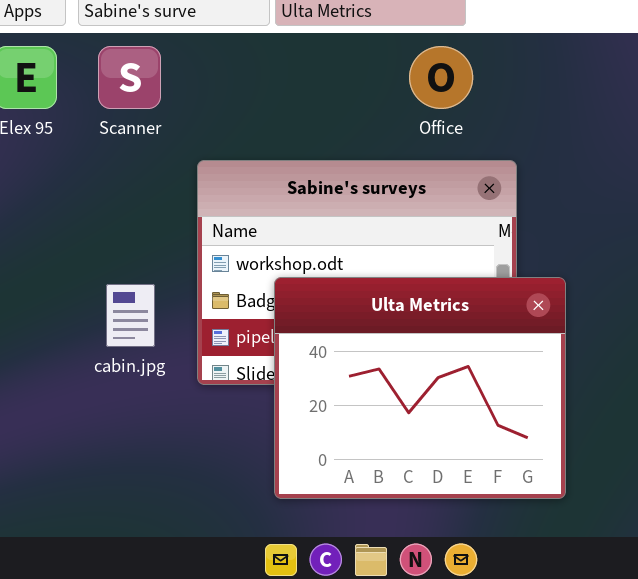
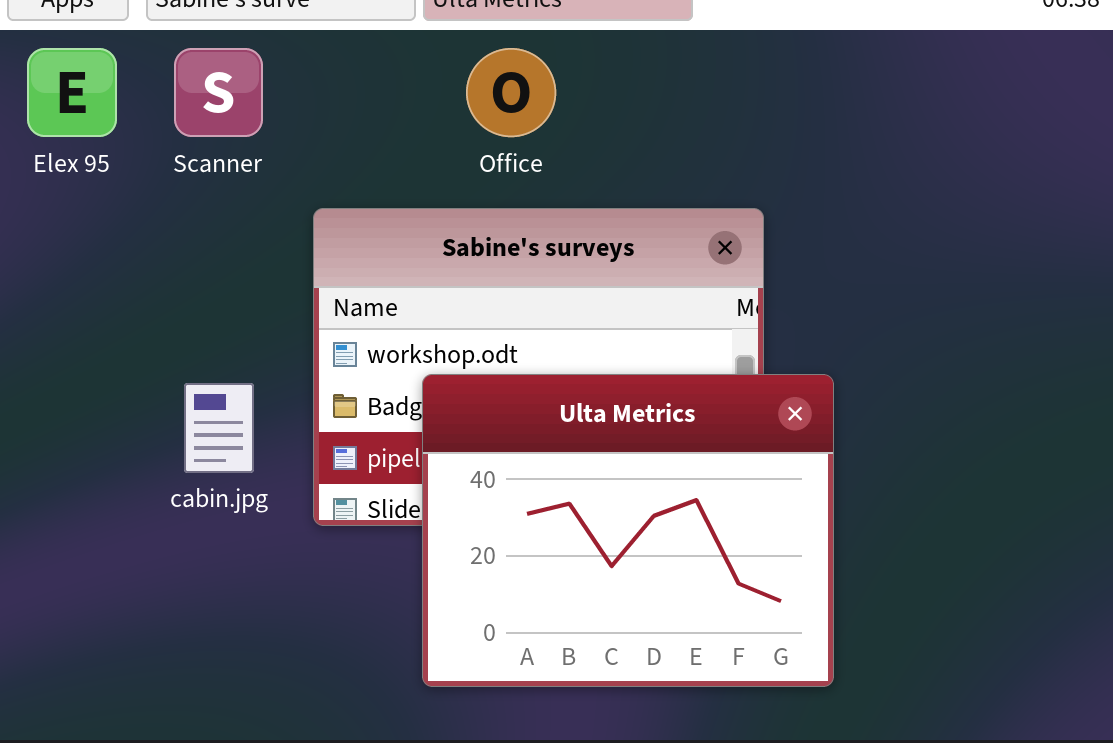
Office: [409,46,473,109] -> [466,48,556,137], moved

